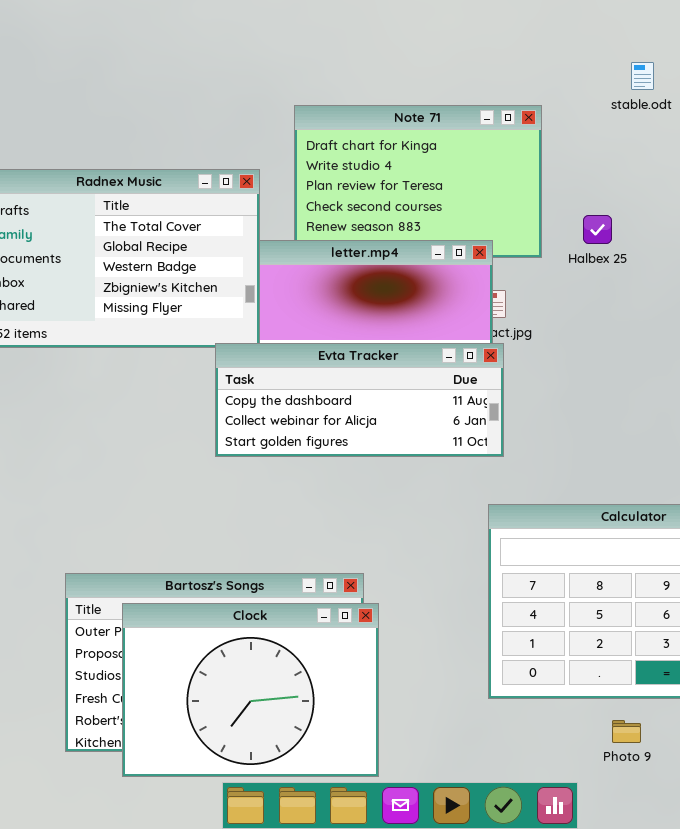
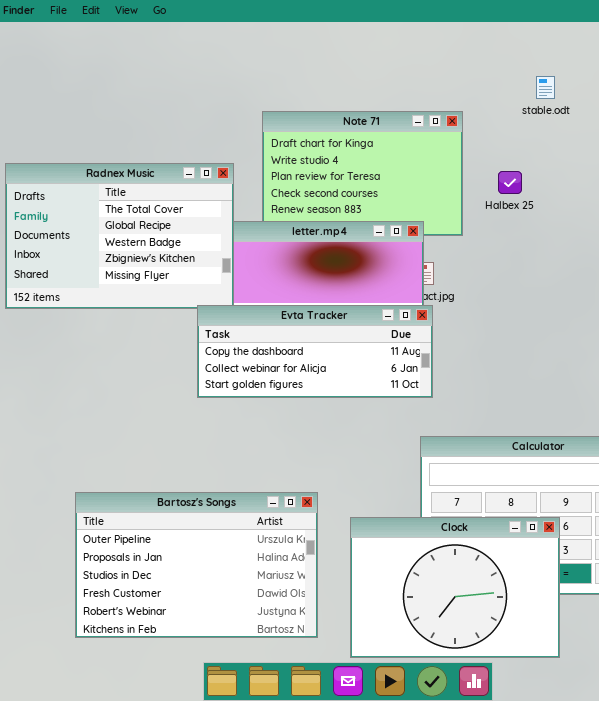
Halbex 25: [583,215,612,244] -> [498,171,522,194], moved
Clock: [122,603,379,777] -> [350,517,560,658], moved

